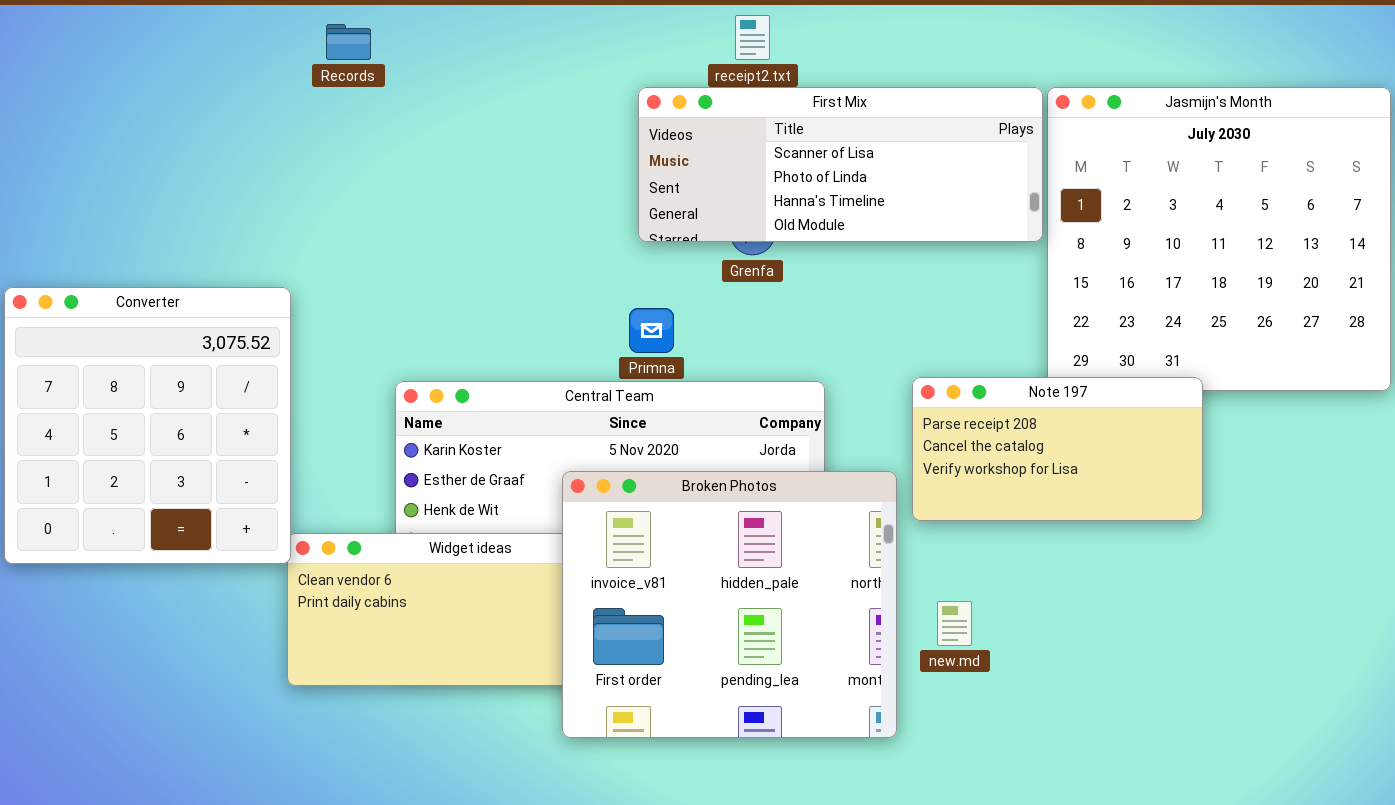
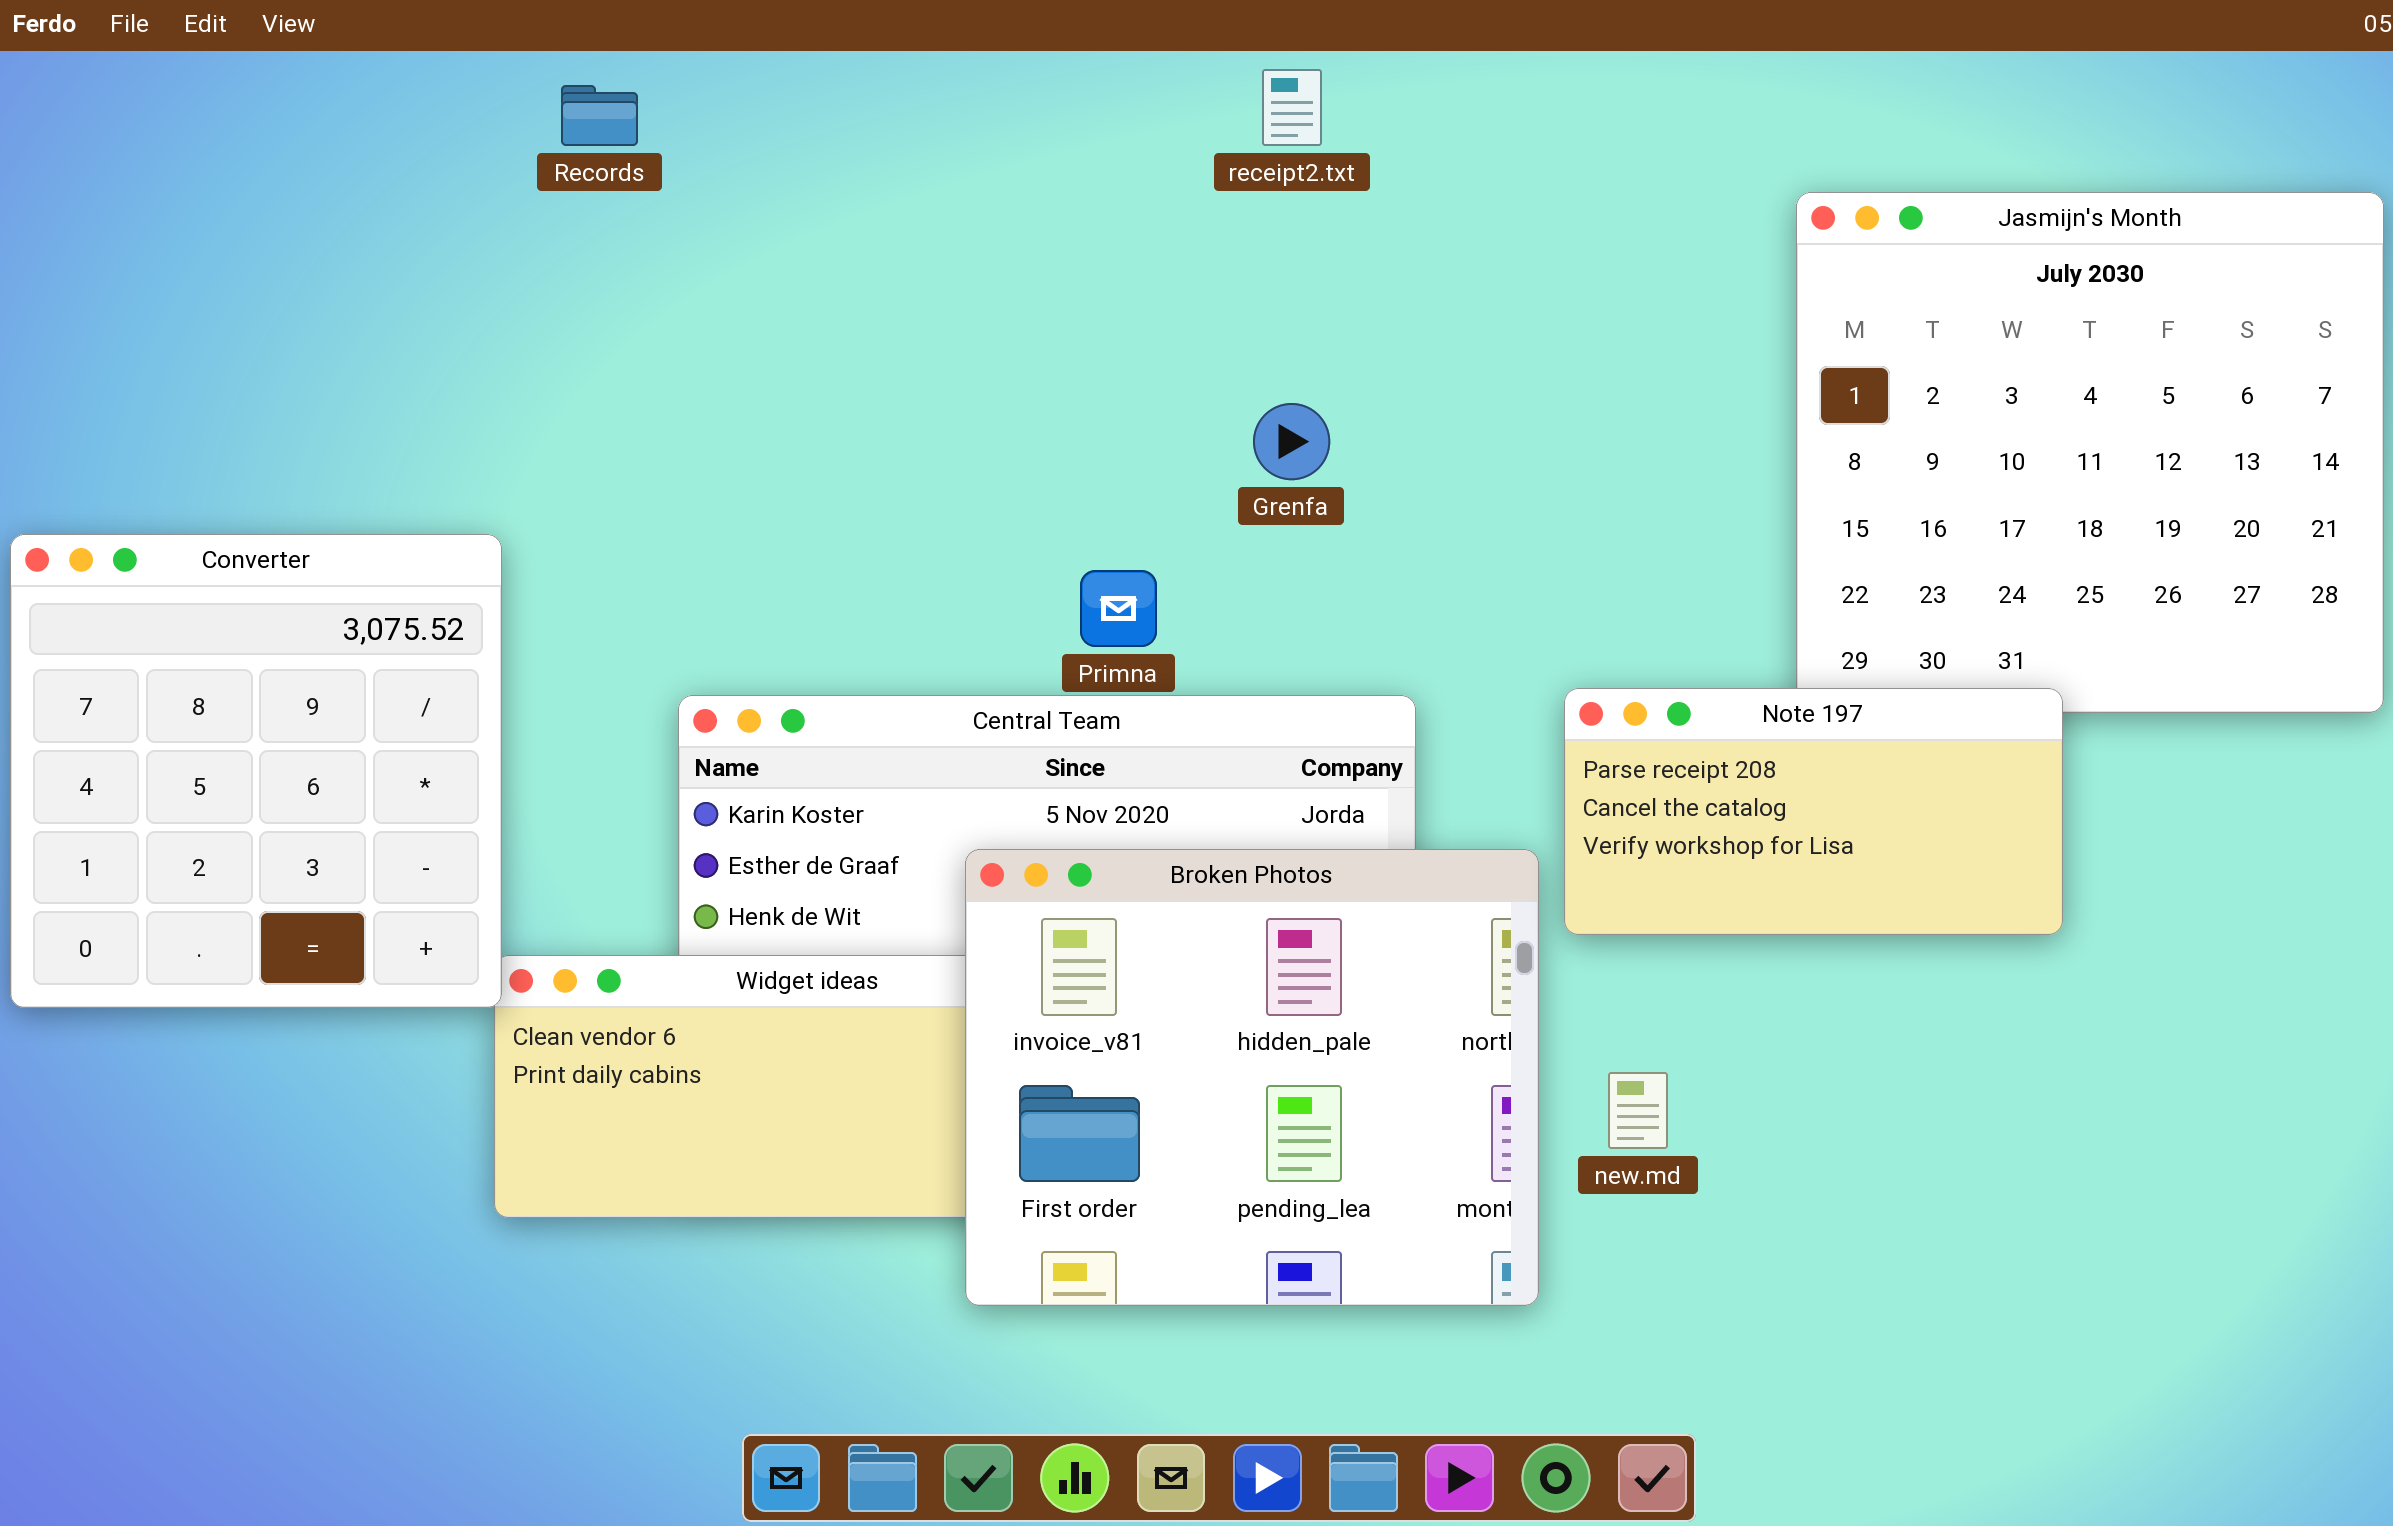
First Mix: [638,87,1043,242] -> none, closed

